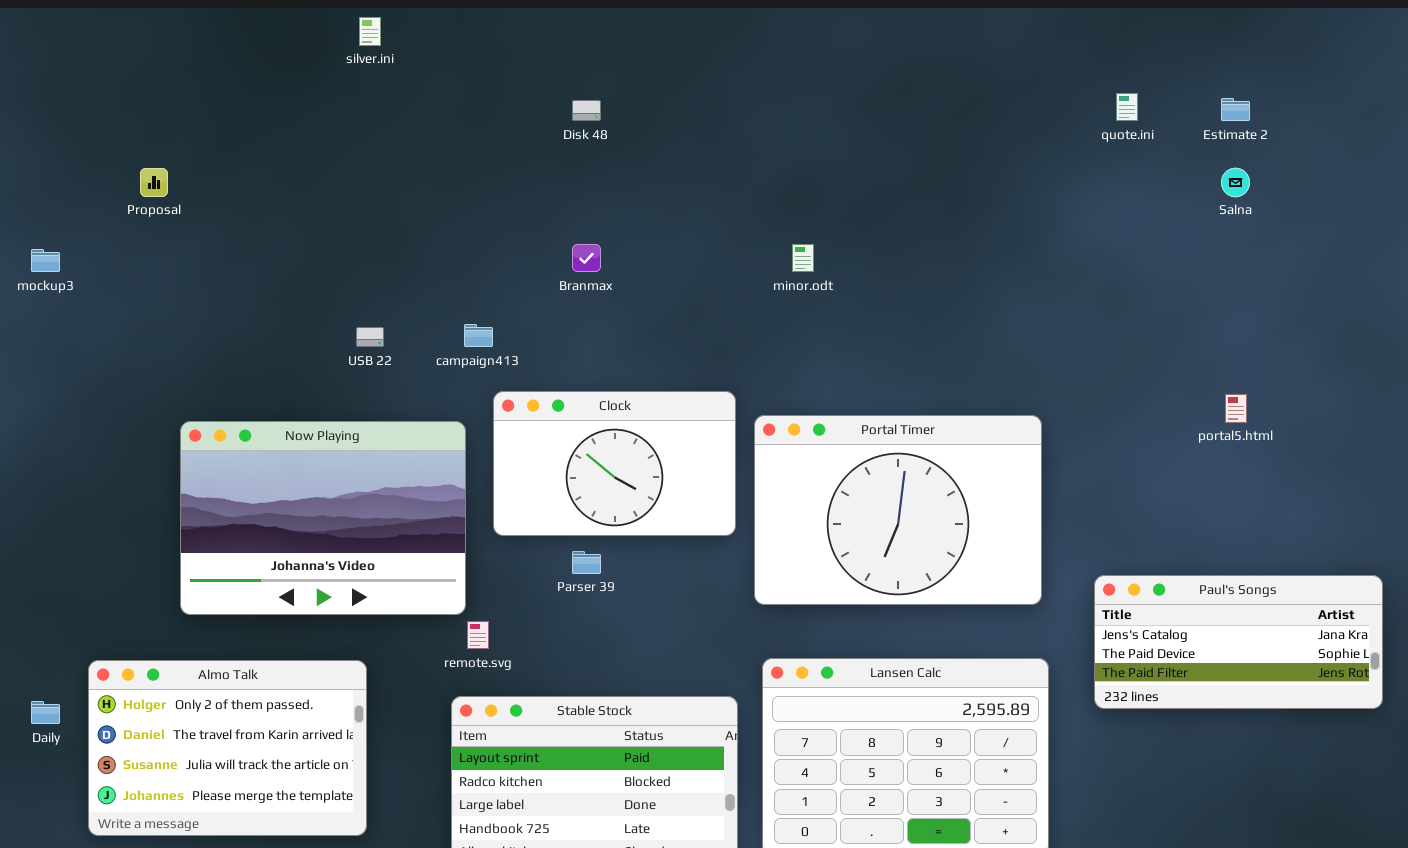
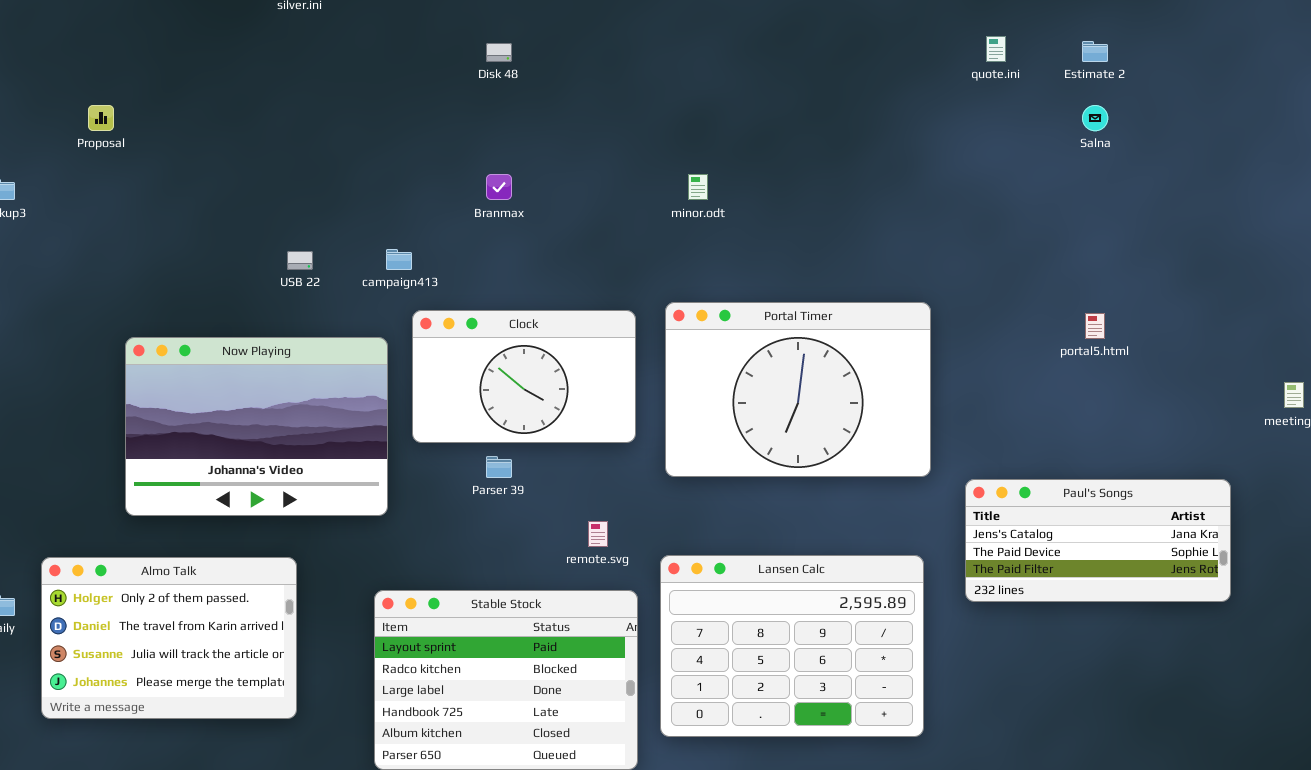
Portal Timer: [754,415,1042,605] -> [665,302,931,477], moved
remote.svg: [467,621,489,649] -> [588,521,608,547], moved

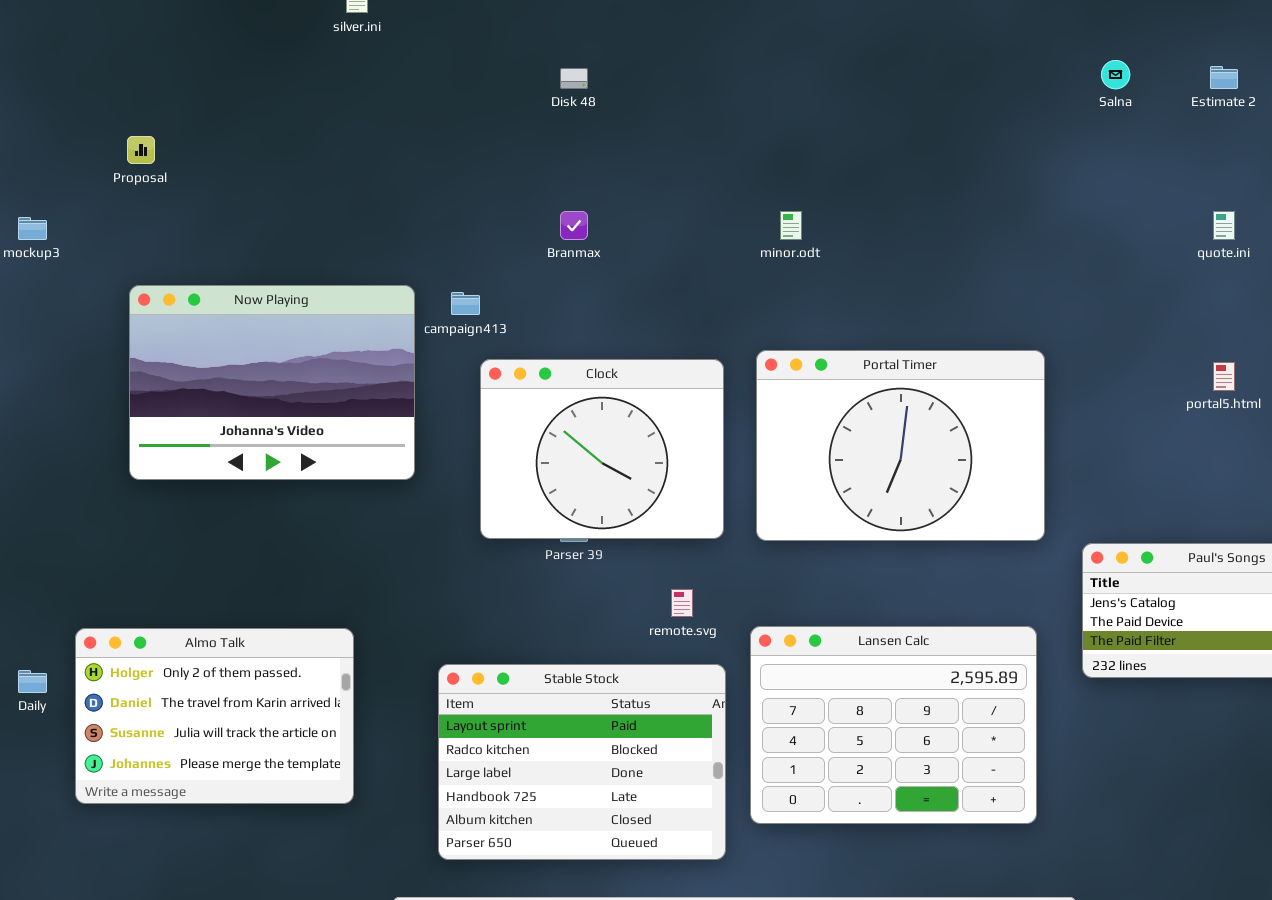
quote.ini: [986,36,1006,62] -> [1213,211,1235,240], moved
Salna: [1082,105,1108,131] -> [1101,60,1130,89], moved
Clock: [412,310,636,443] -> [480,359,724,539], resized
Now Playing: [125,337,388,516] -> [129,285,415,480], moved

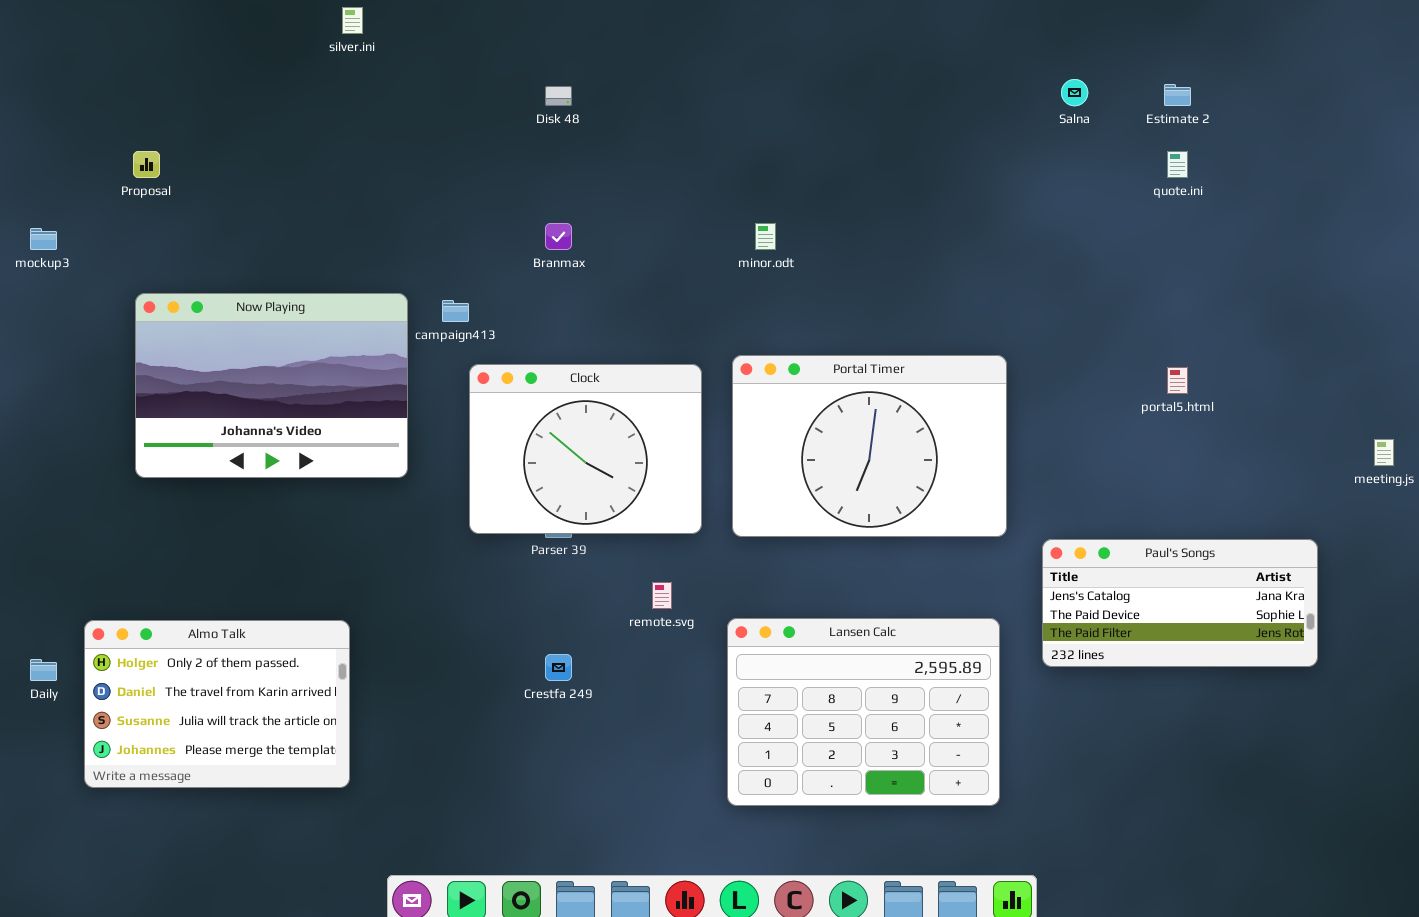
quote.ini: [1213,211,1235,240] -> [1167,151,1188,178], moved
Stable Stock: [438,664,726,860] -> none, closed

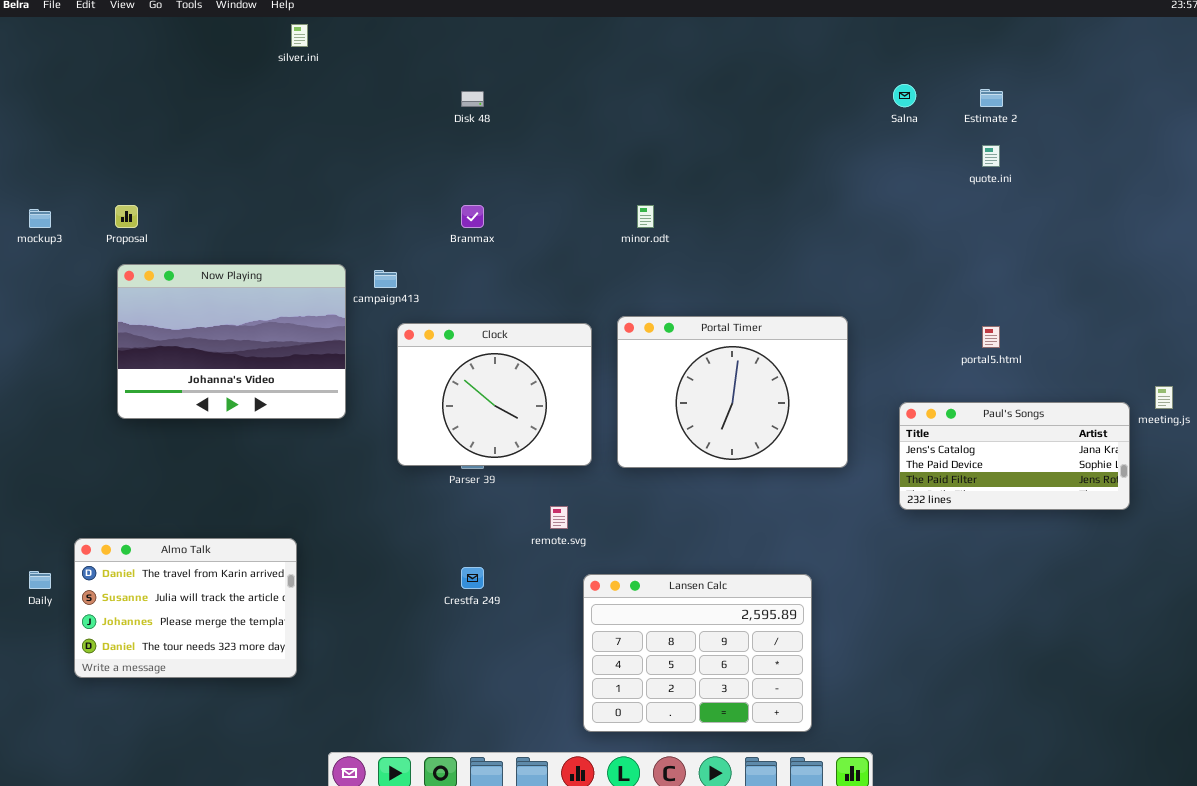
Proposal: [133,151,160,178] -> [115,205,138,228], moved
Paul's Songs: [1042,539,1318,667] -> [899,402,1130,510], moved
Lansen Calc: [727,618,1000,806] -> [583,574,812,732], moved
Almo Talk: [84,620,350,788] -> [74,538,297,678], scrolled down 1 row

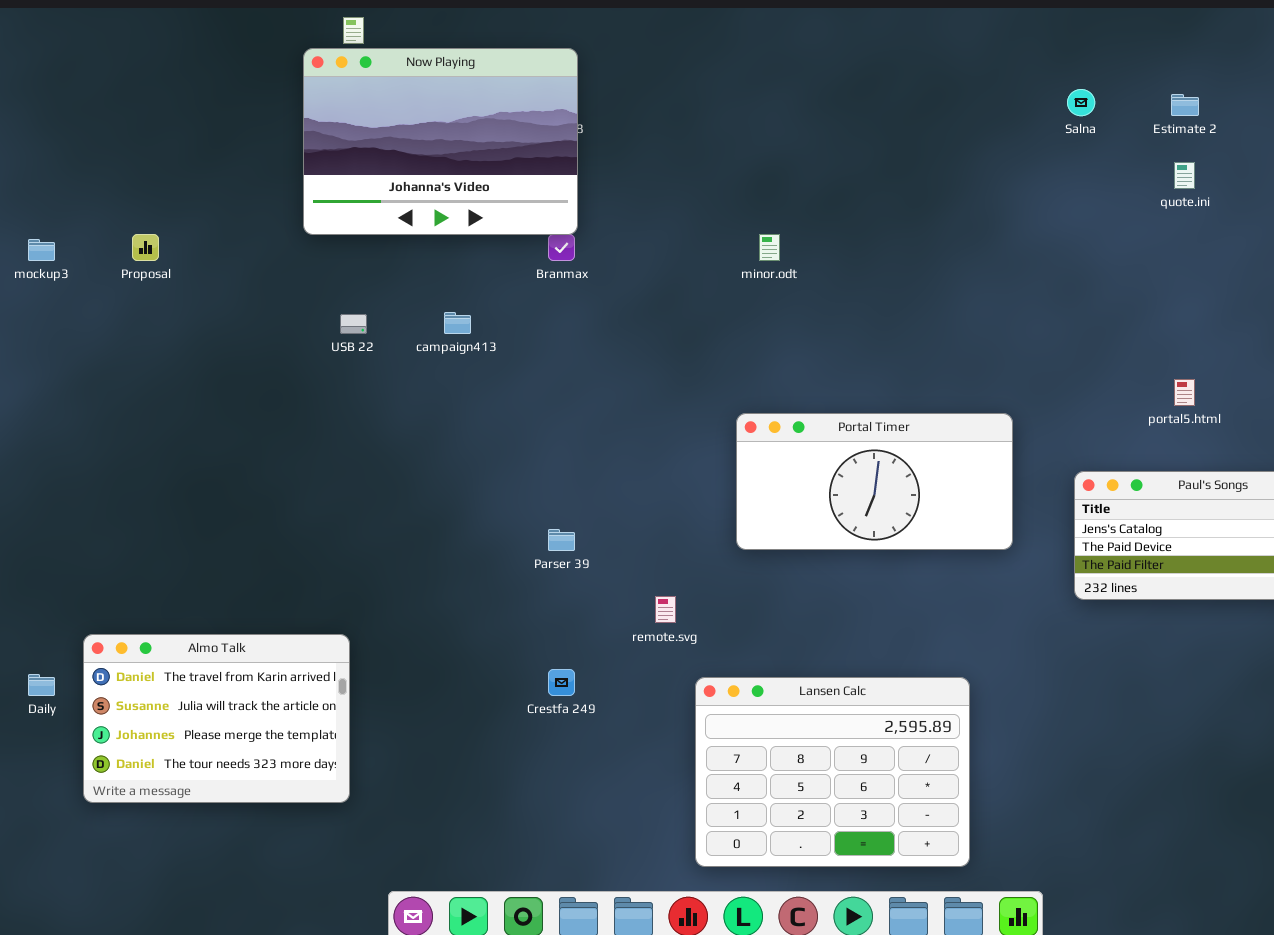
Now Playing: [117,264,346,419] -> [303,48,578,235], moved
Portal Timer: [617,316,848,468] -> [736,413,1013,550], resized
Clock: [397,323,592,466] -> none, closed

